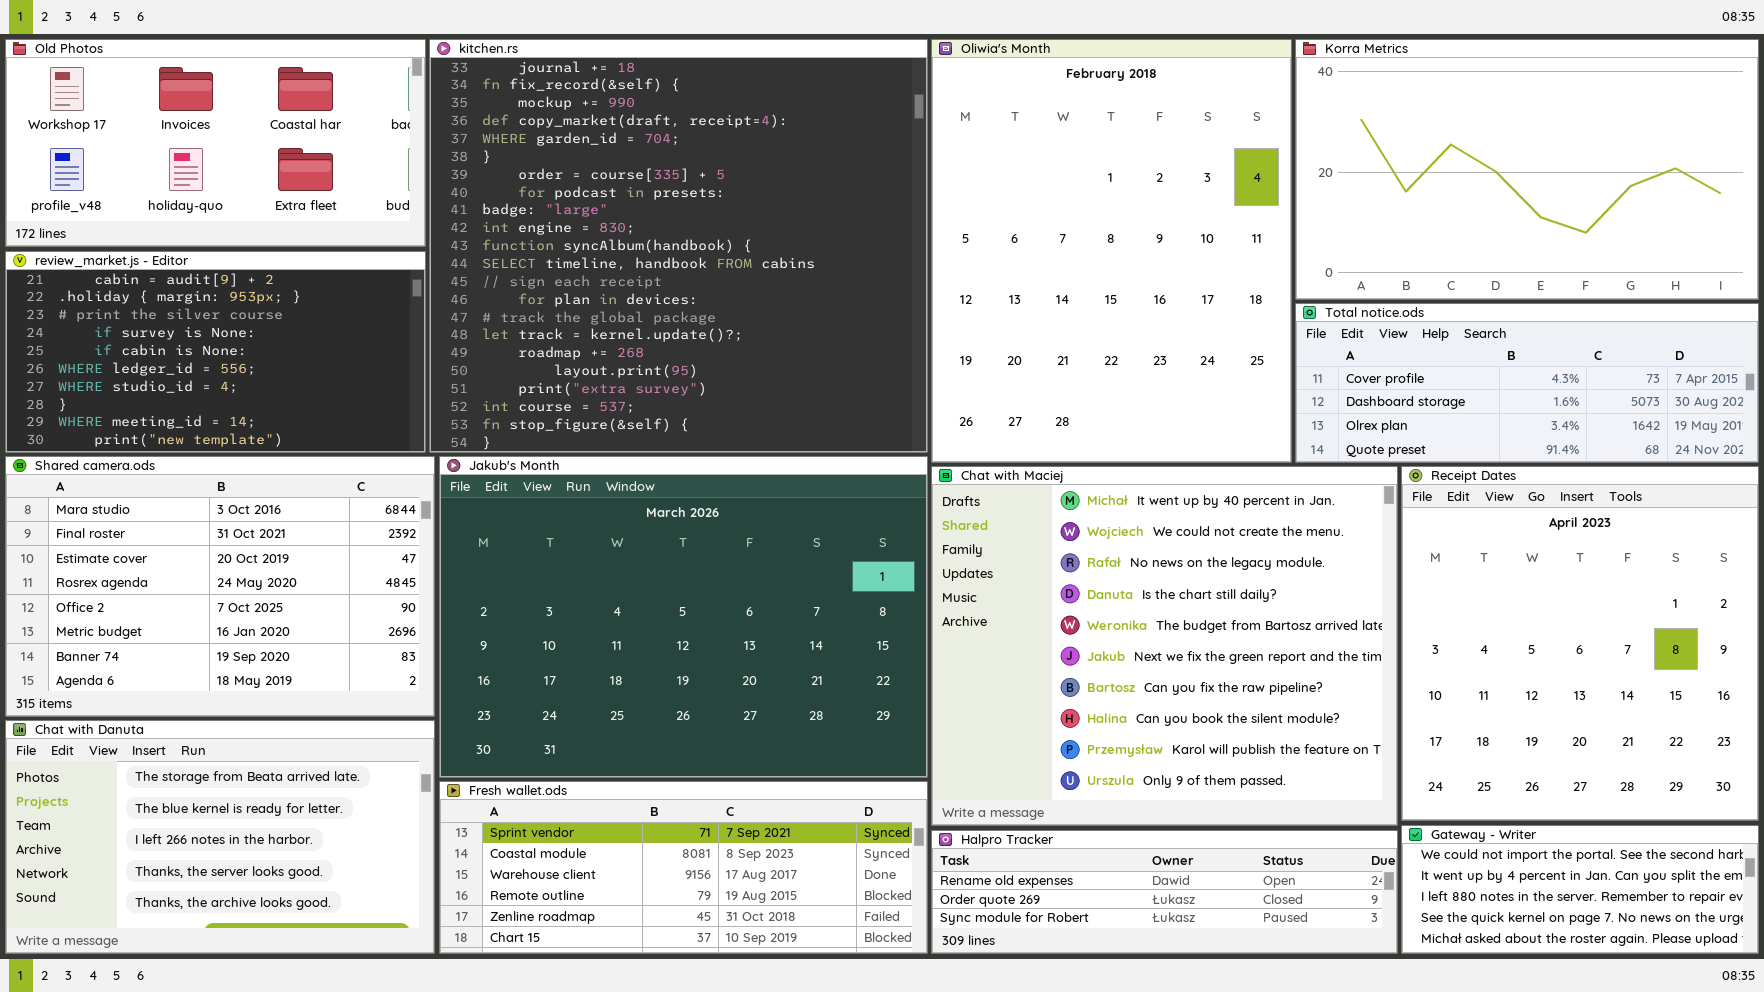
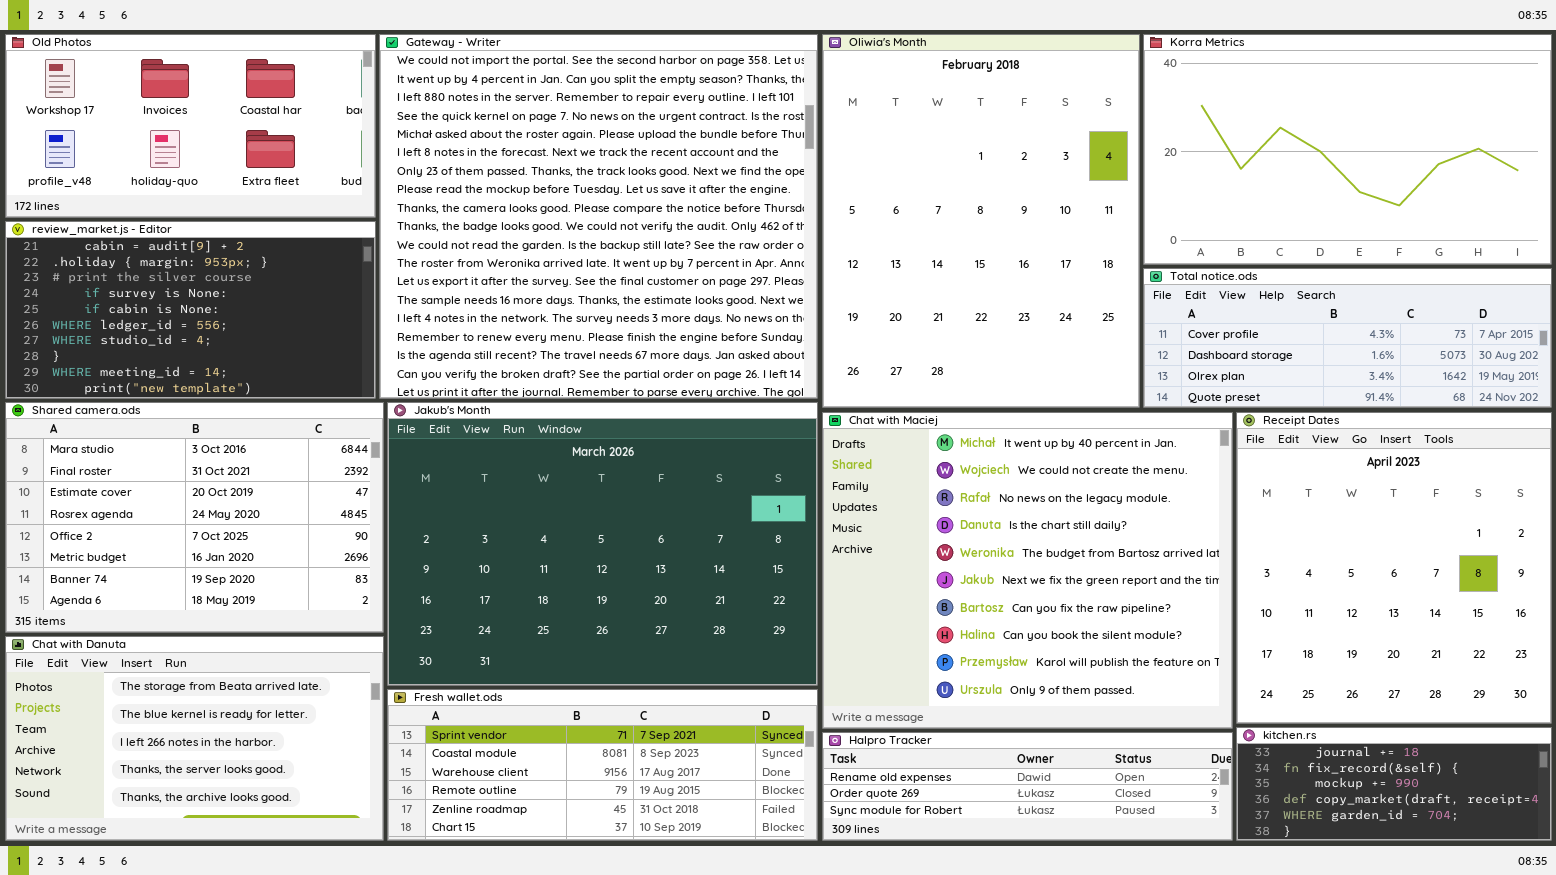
kitchen.rs: [429,39,928,453] -> [1236,727,1552,841], moved, resized
Gateway - Writer: [1401,825,1759,954] -> [379,34,818,399], moved, resized

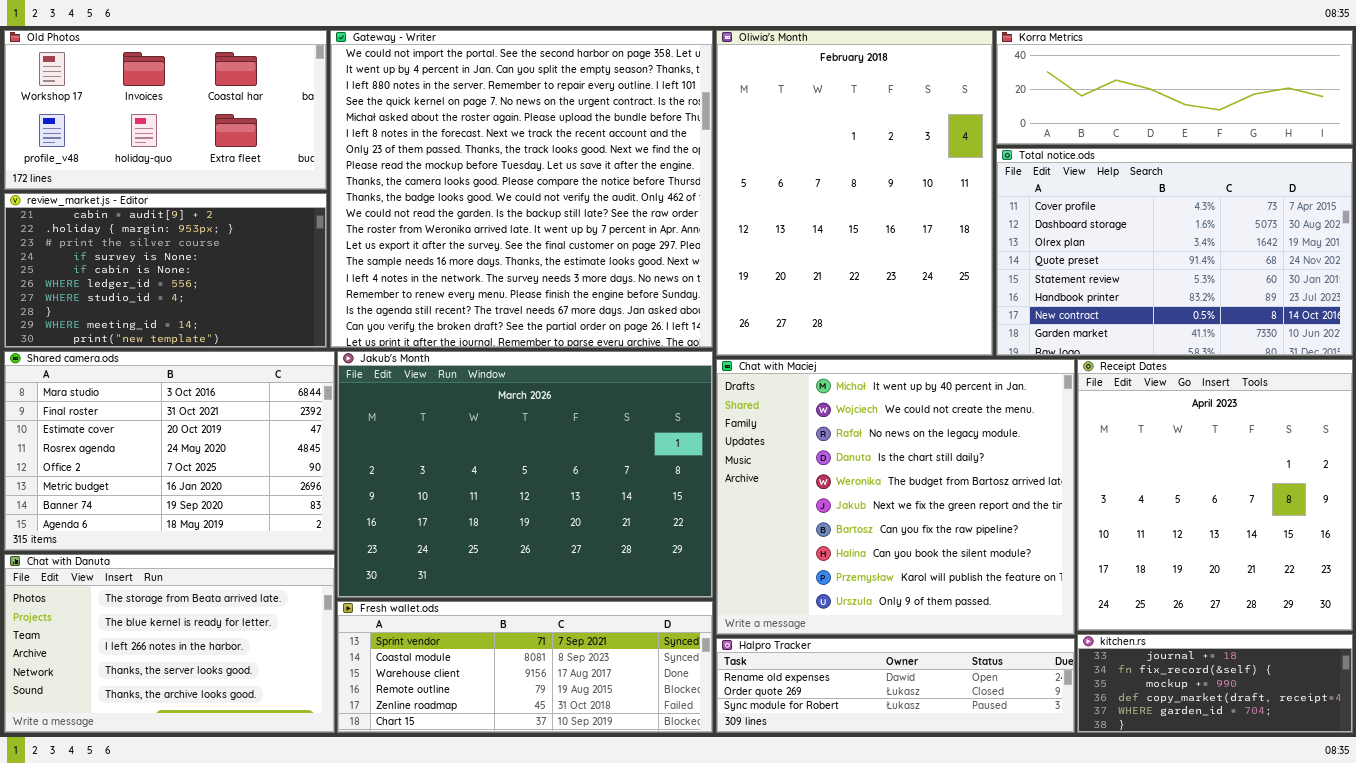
Korra Metrics: [1143,34,1552,265] -> [996,30,1353,145], resized
Total notice.ods: [1143,268,1552,408] -> [996,148,1353,356], resized

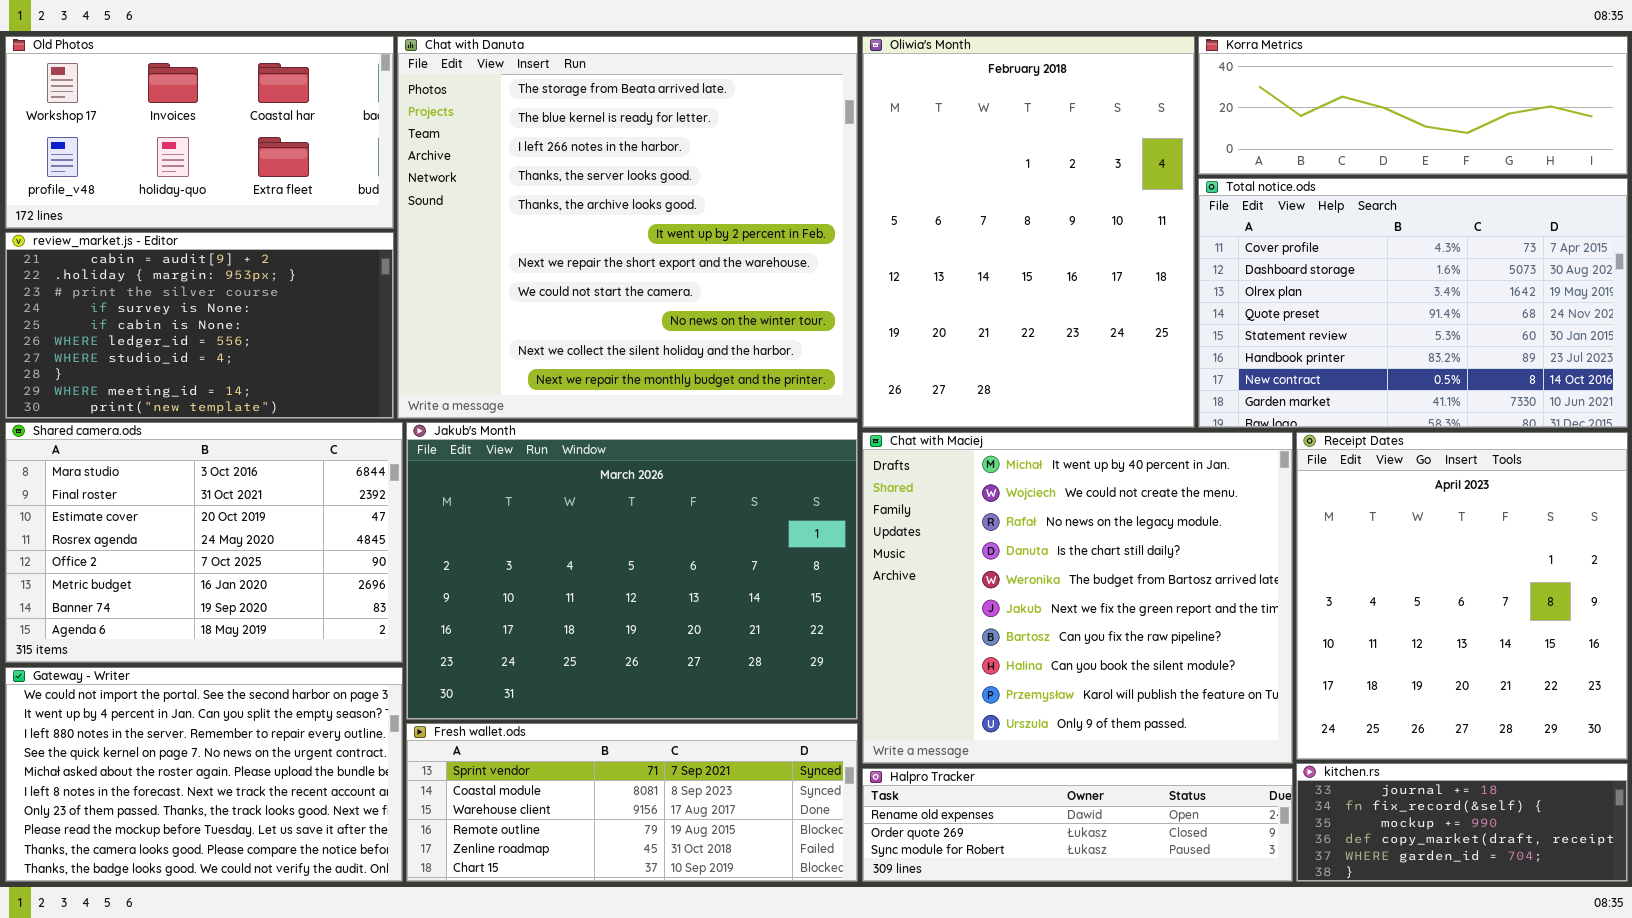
Gateway - Writer: [330,30,713,348] -> [5,667,403,882], moved, resized
Chat with Danuta: [4,554,335,733] -> [397,36,858,419], moved, resized

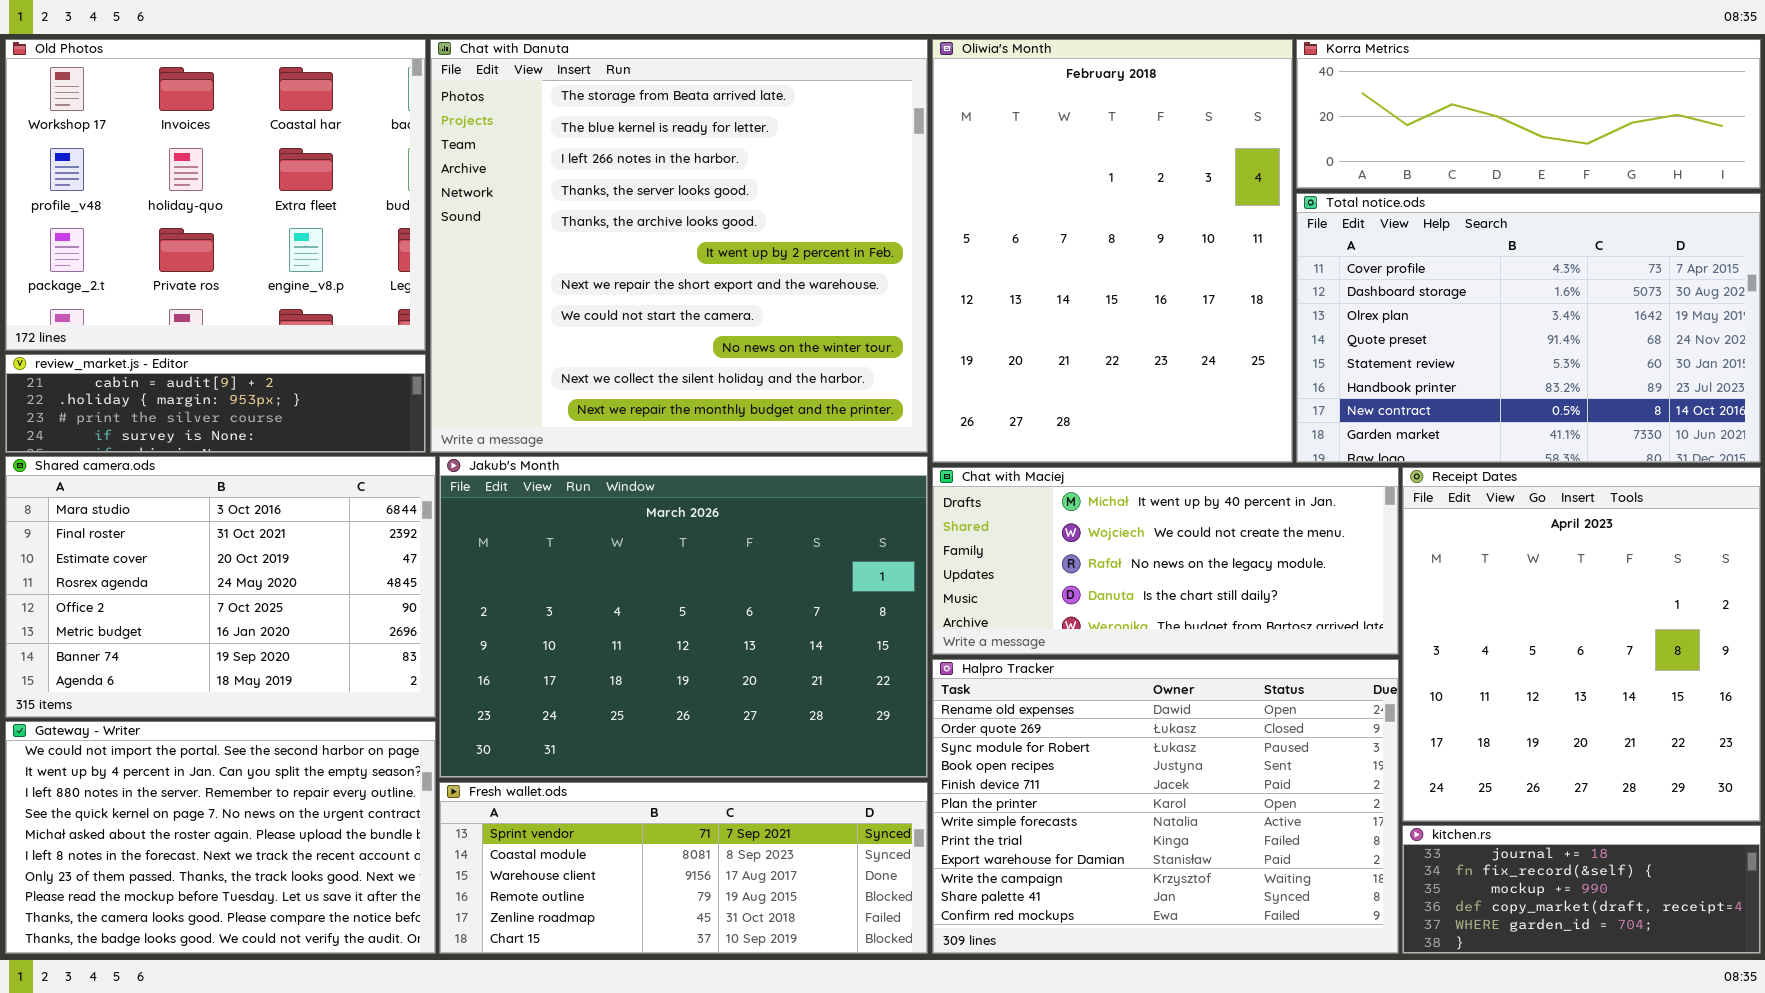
Old Photos: [5,36,394,229] -> [5,39,426,351], resized
review_market.js - Editor: [5,232,394,419] -> [5,354,426,453], resized
Chat with Maciej: [862,432,1293,764] -> [932,467,1399,655], resized
Halpro Tracker: [862,768,1293,882] -> [932,659,1399,954], resized

